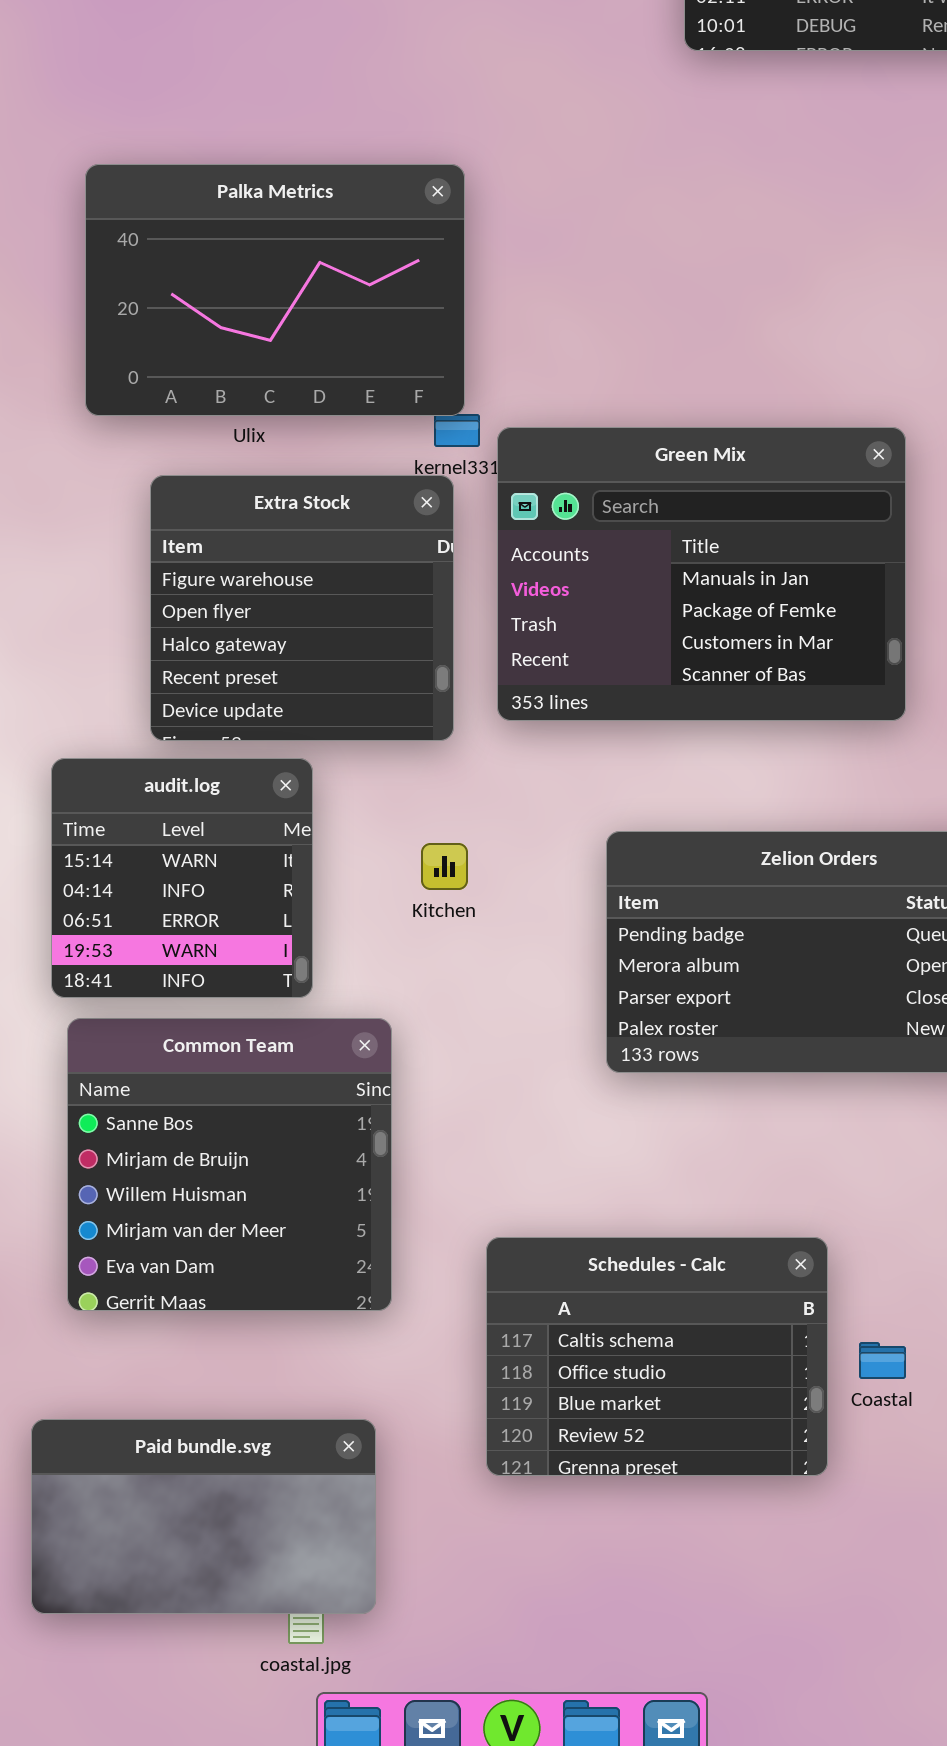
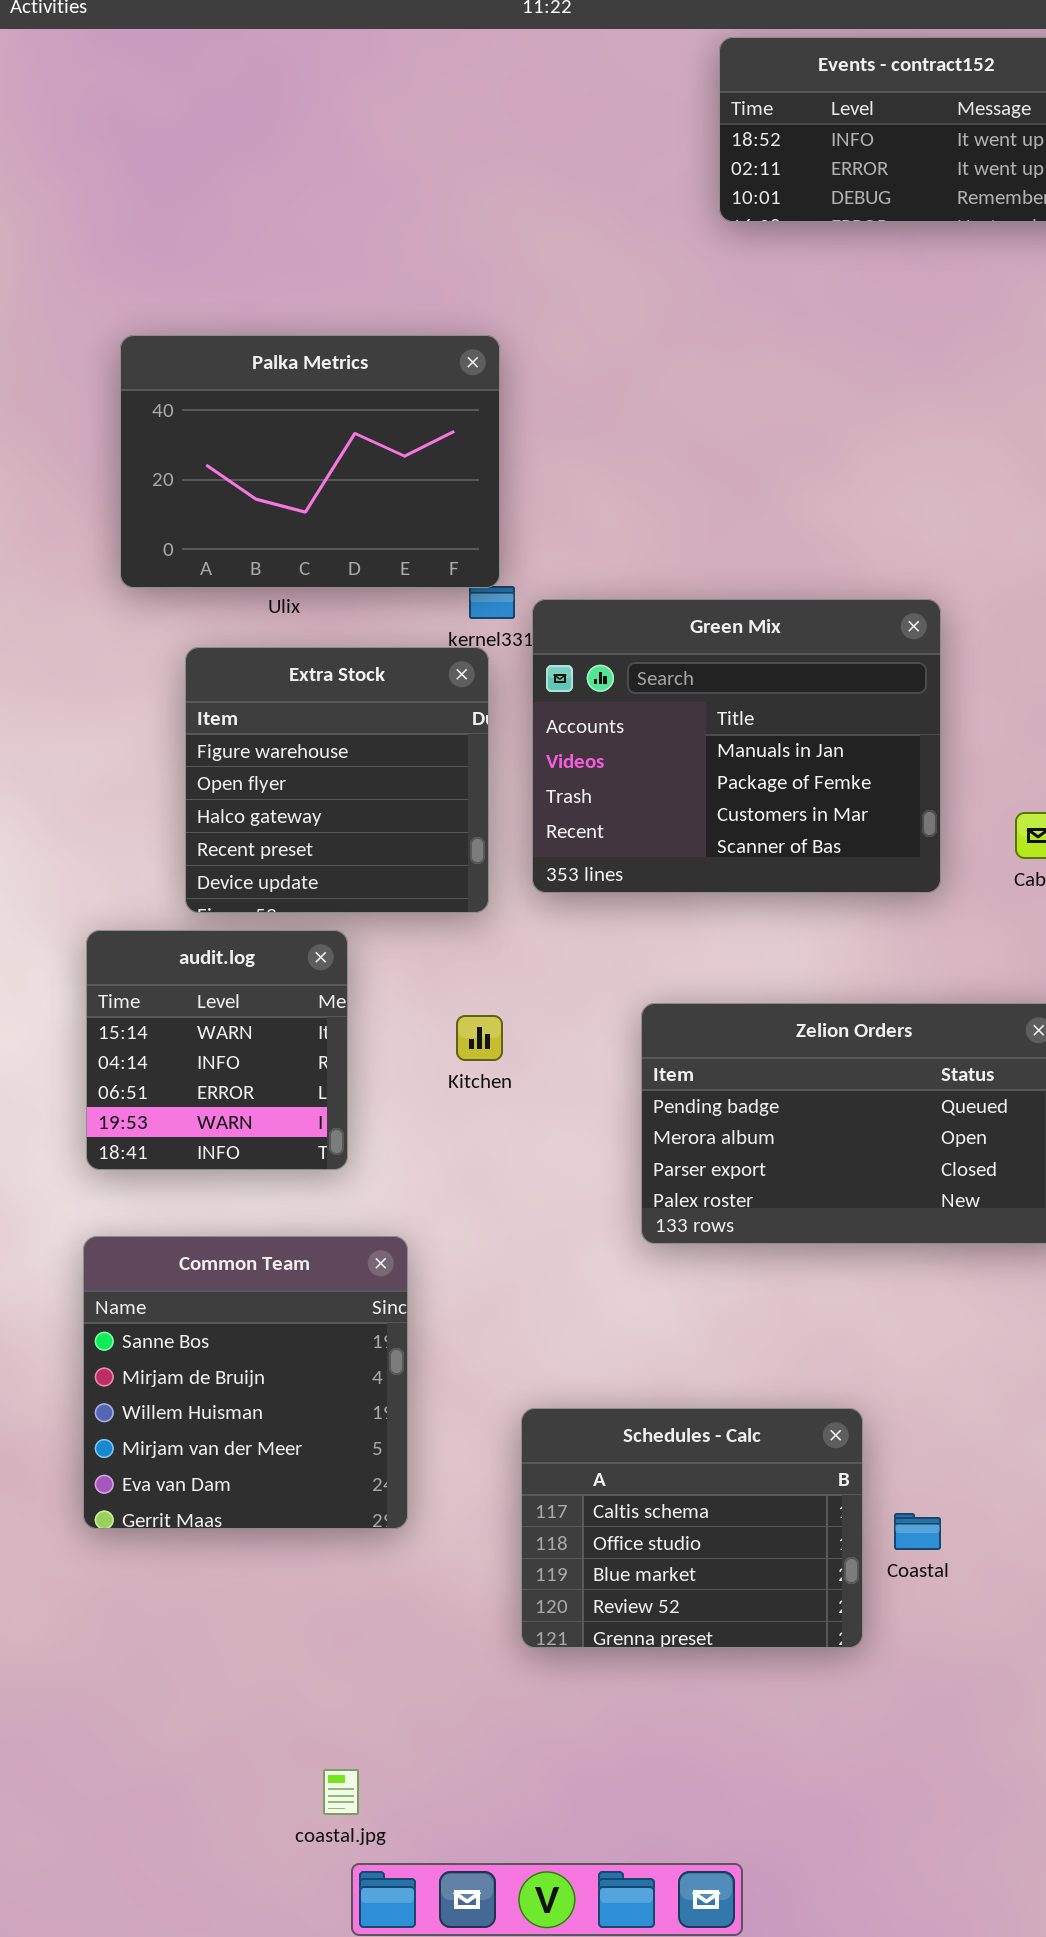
Common Team: [67,1018,392,1311] -> [83,1236,408,1529], moved
Paid bundle.svg: [31,1419,376,1614] -> none, closed

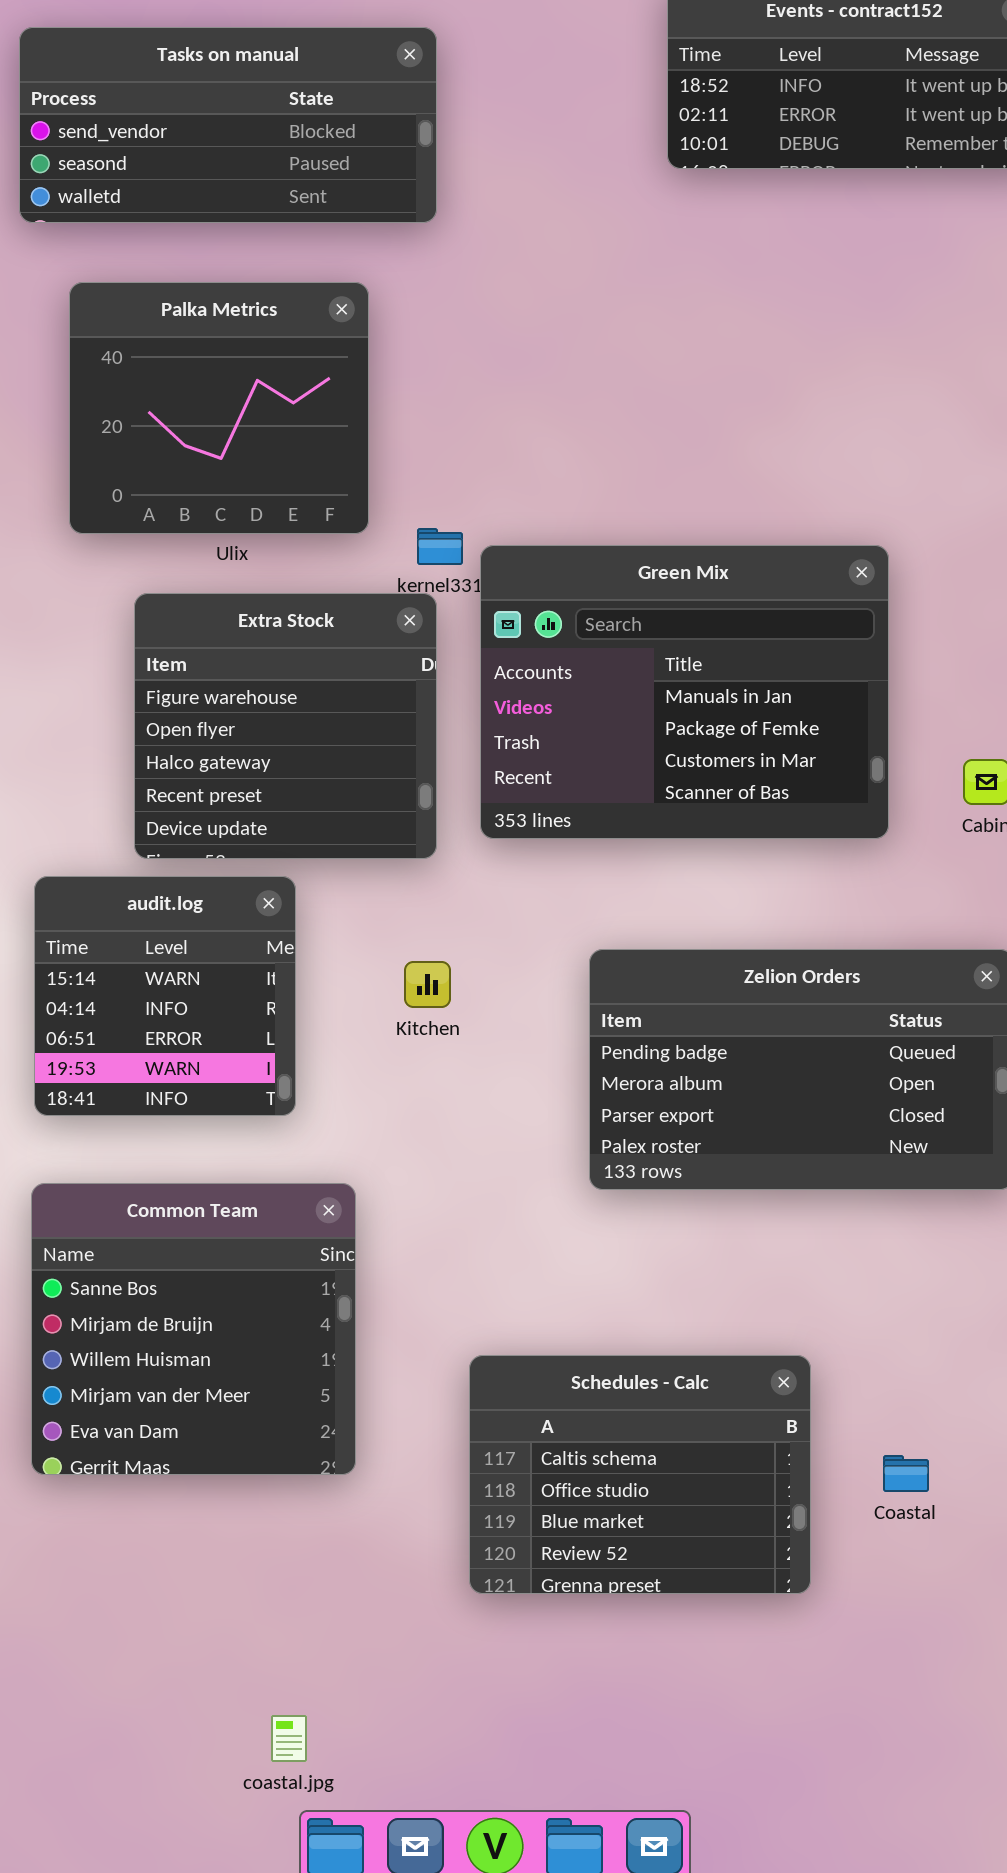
Tasks on manual: none -> [19,27,437,223], opened
Palka Metrics: [120,335,500,588] -> [69,282,369,534], resized
Coastal: [894,1513,941,1550] -> [883,1455,929,1492], moved

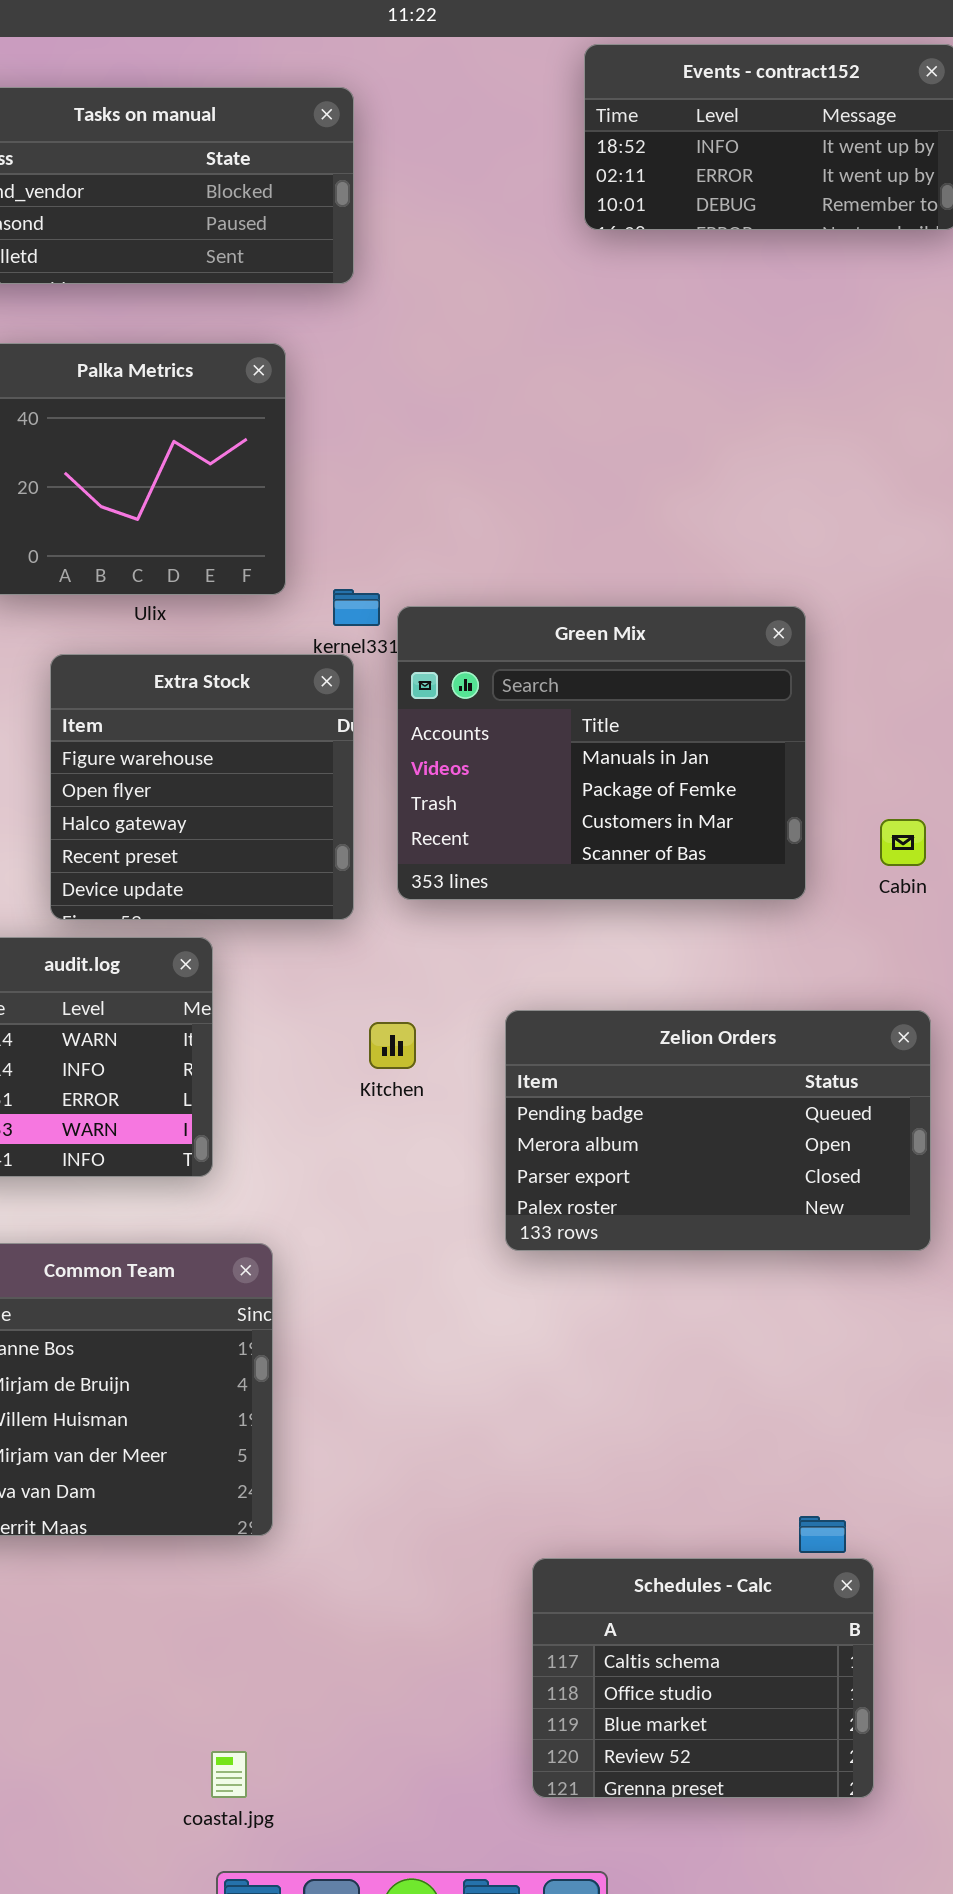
Kitchen: [404,961,451,1008] -> [369,1022,416,1069], moved
Schedules - Calc: [469,1355,811,1594] -> [532,1558,874,1798], moved
coastal.jpg: [271,1715,307,1762] -> [211,1751,247,1798], moved

